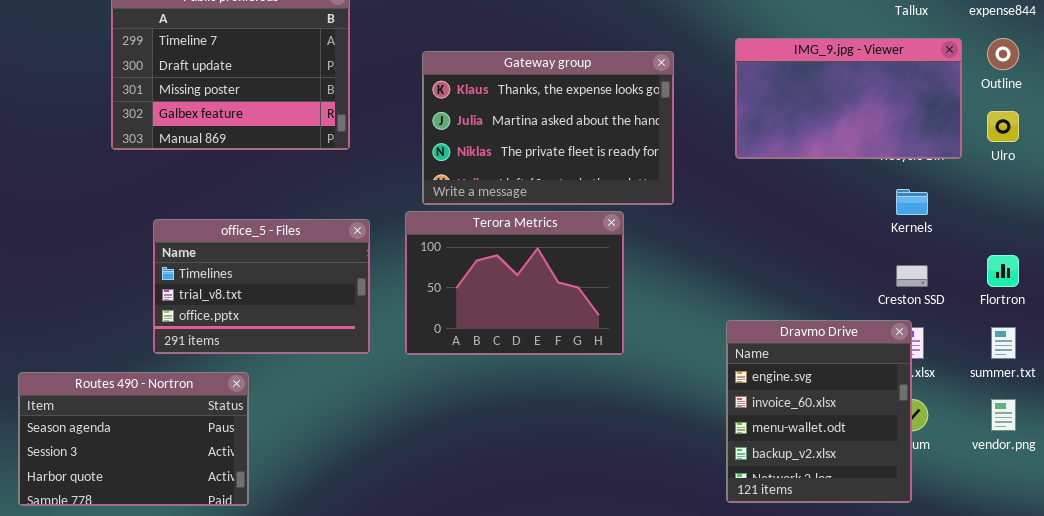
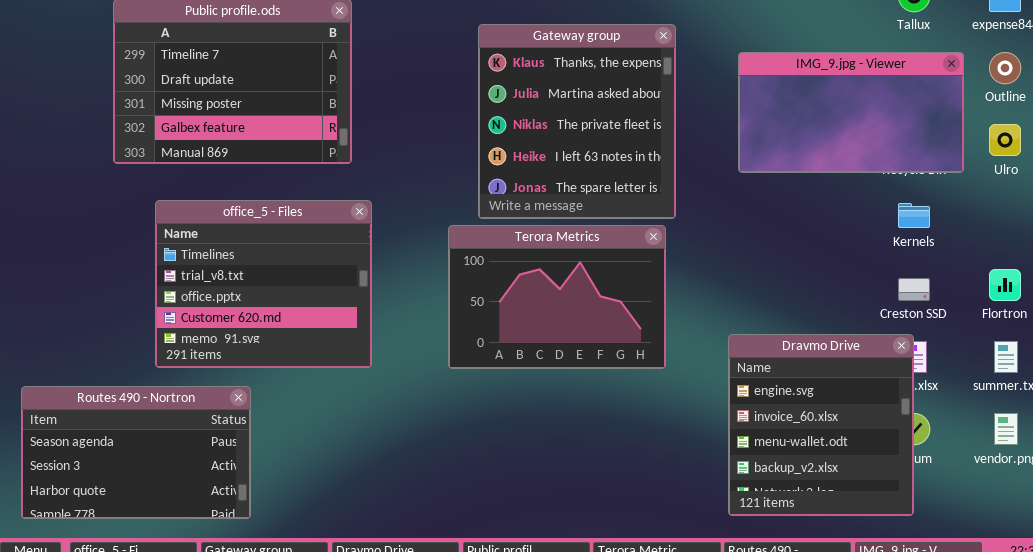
Gateway group: [422,51,674,205] -> [478,24,676,219], resized
Terora Metrics: [405,211,624,355] -> [448,225,666,369], moved
office_5 - Files: [153,219,370,354] -> [155,200,372,368], resized

